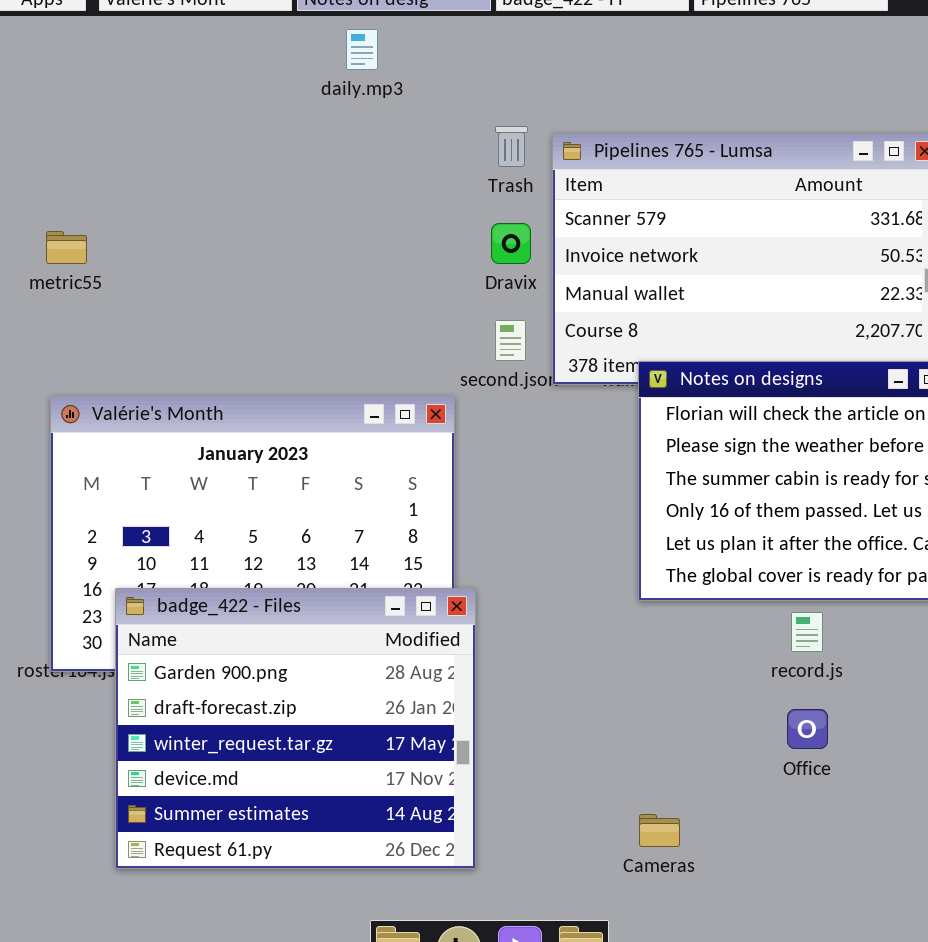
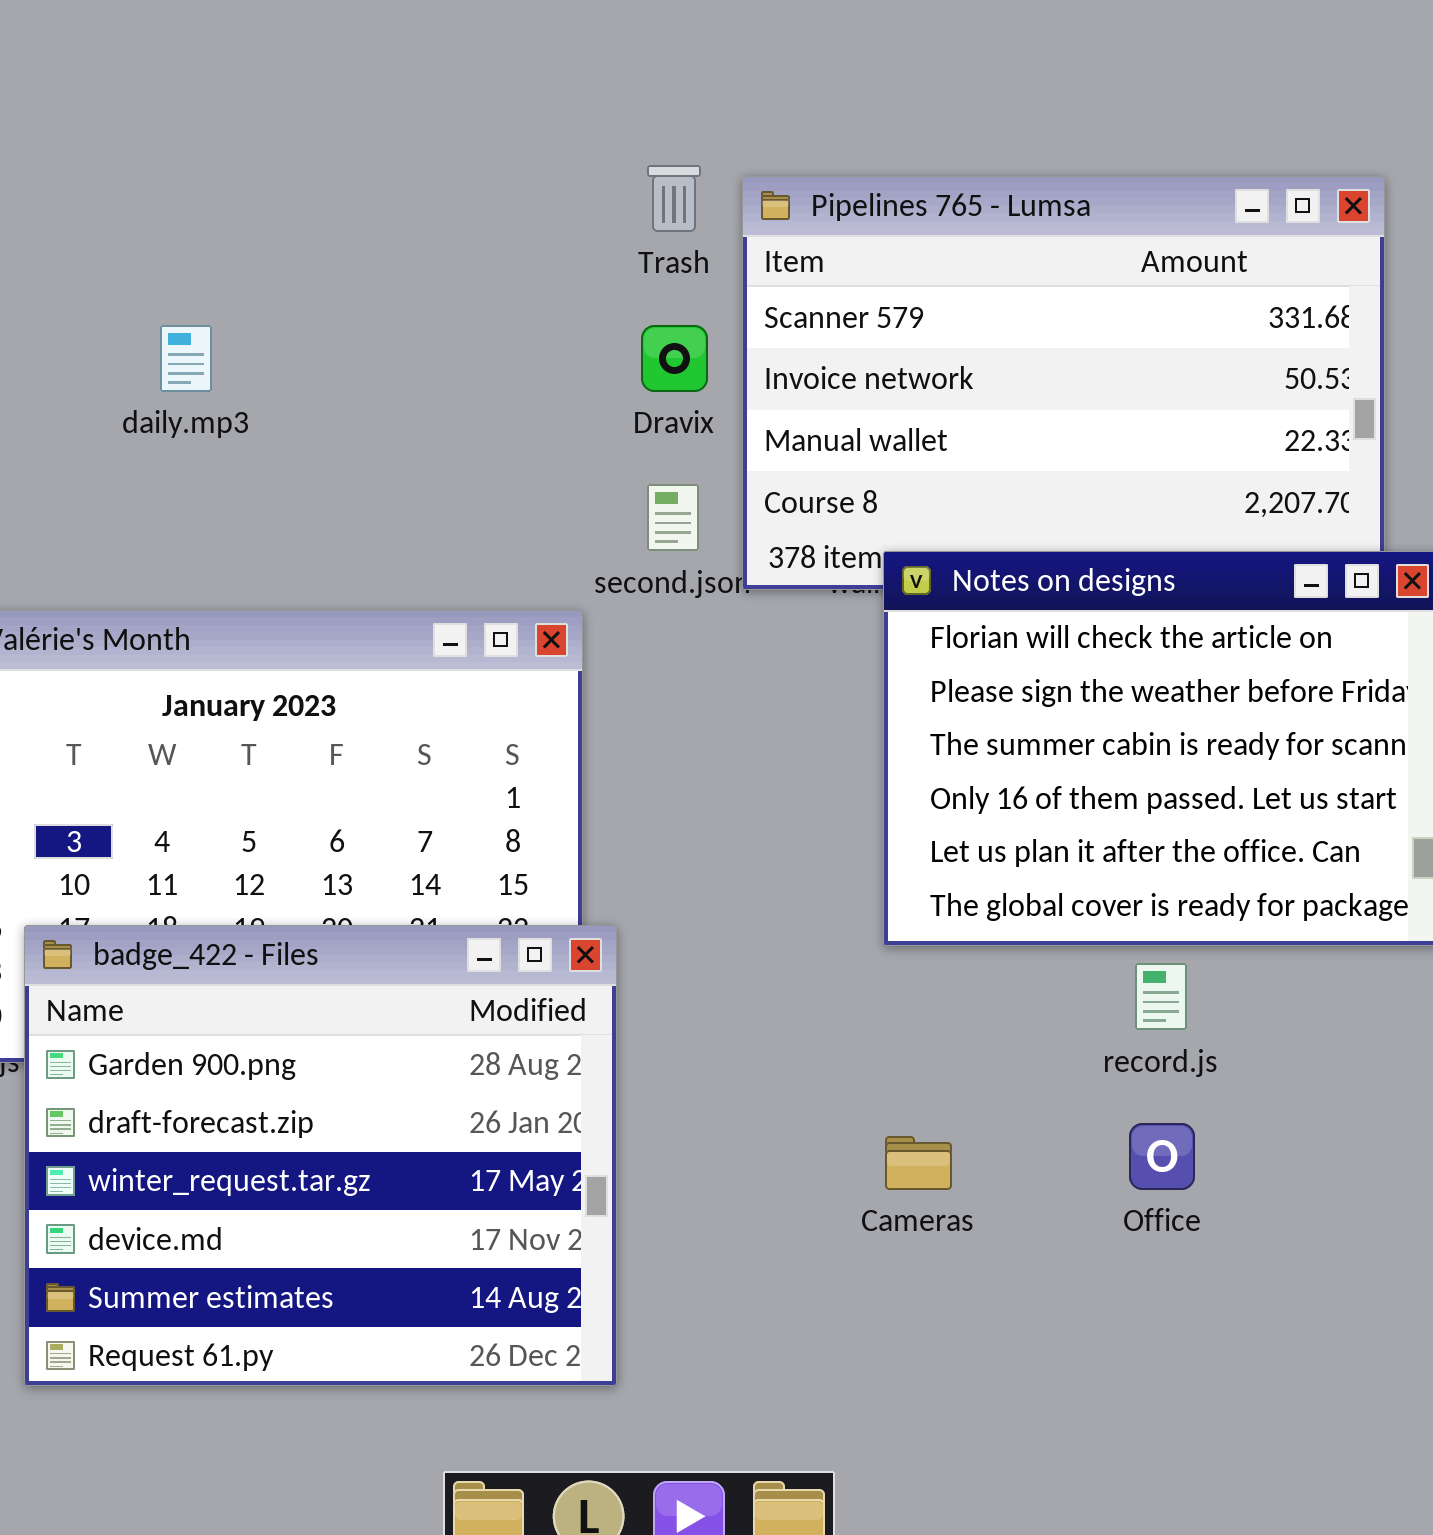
daily.mp3: [346,29,378,70] -> [160,325,212,392], moved
Cameras: [639,814,680,847] -> [885,1136,952,1190], moved

